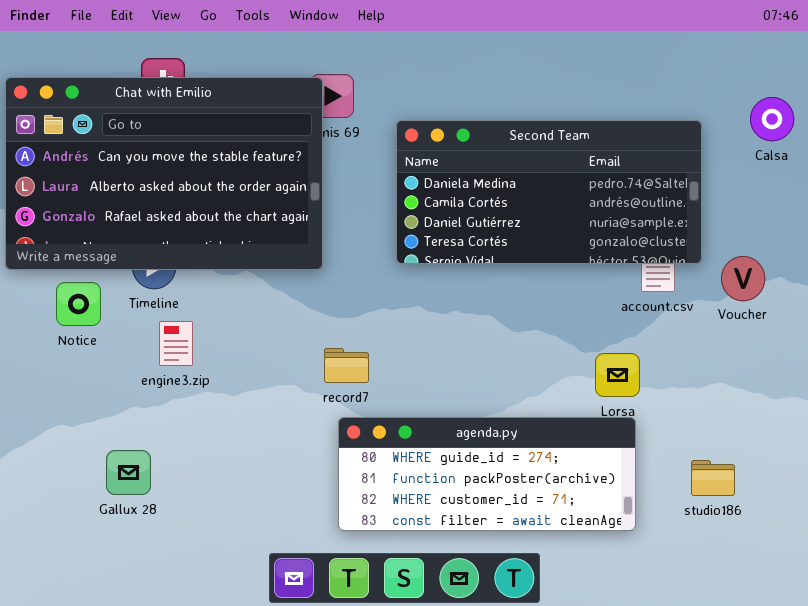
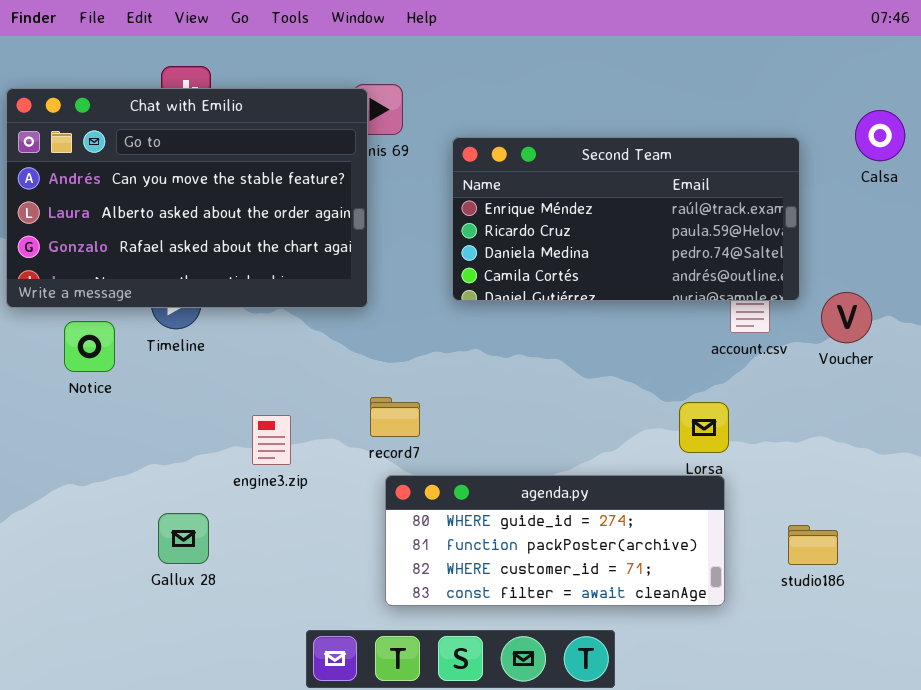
Second Team: [396,120,702,264] -> [452,137,800,301], scrolled up 2 rows
engine3.zip: [159,321,193,366] -> [252,415,291,465], moved
Gallux 28: [106,450,151,495] -> [158,513,209,564], moved

